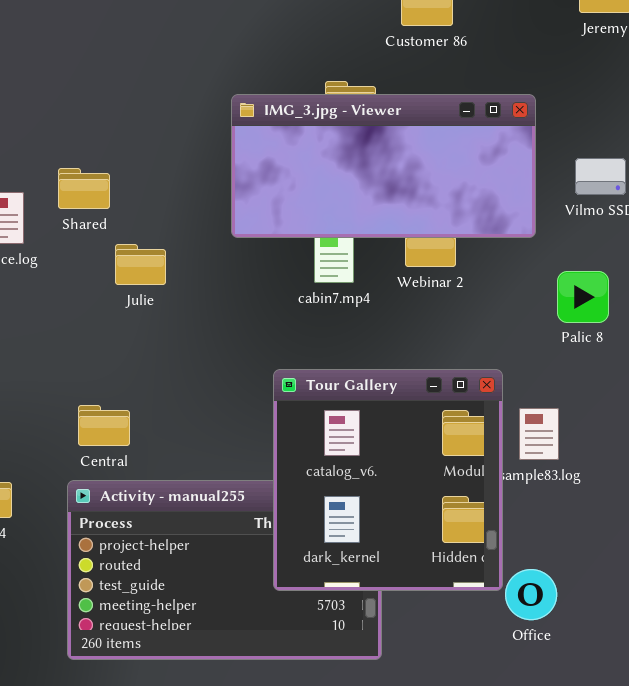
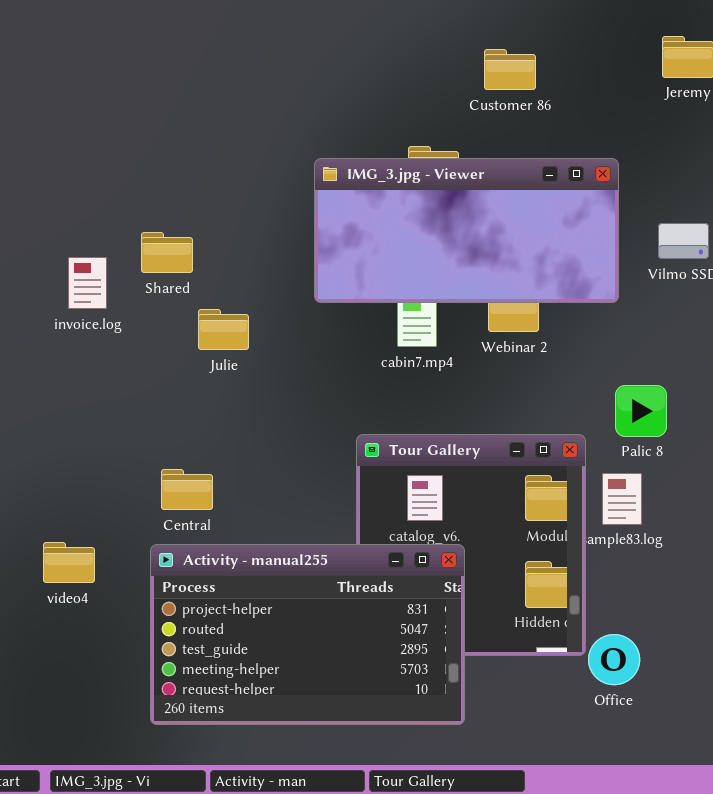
Palic 8: [557,271,609,323] -> [615,385,667,437], moved
Activity - manual255: [67,480,382,660] -> [150,544,465,725], raised

